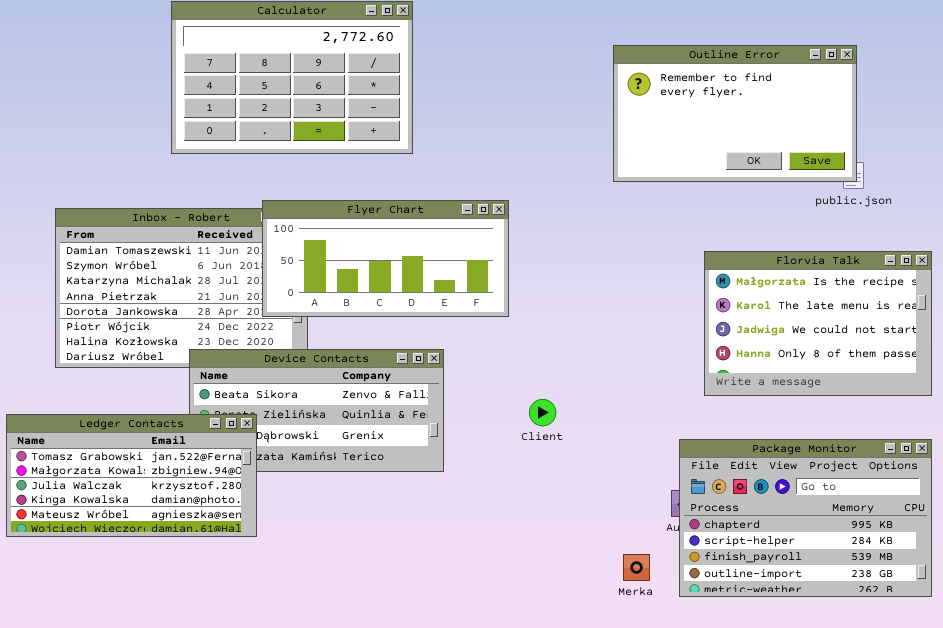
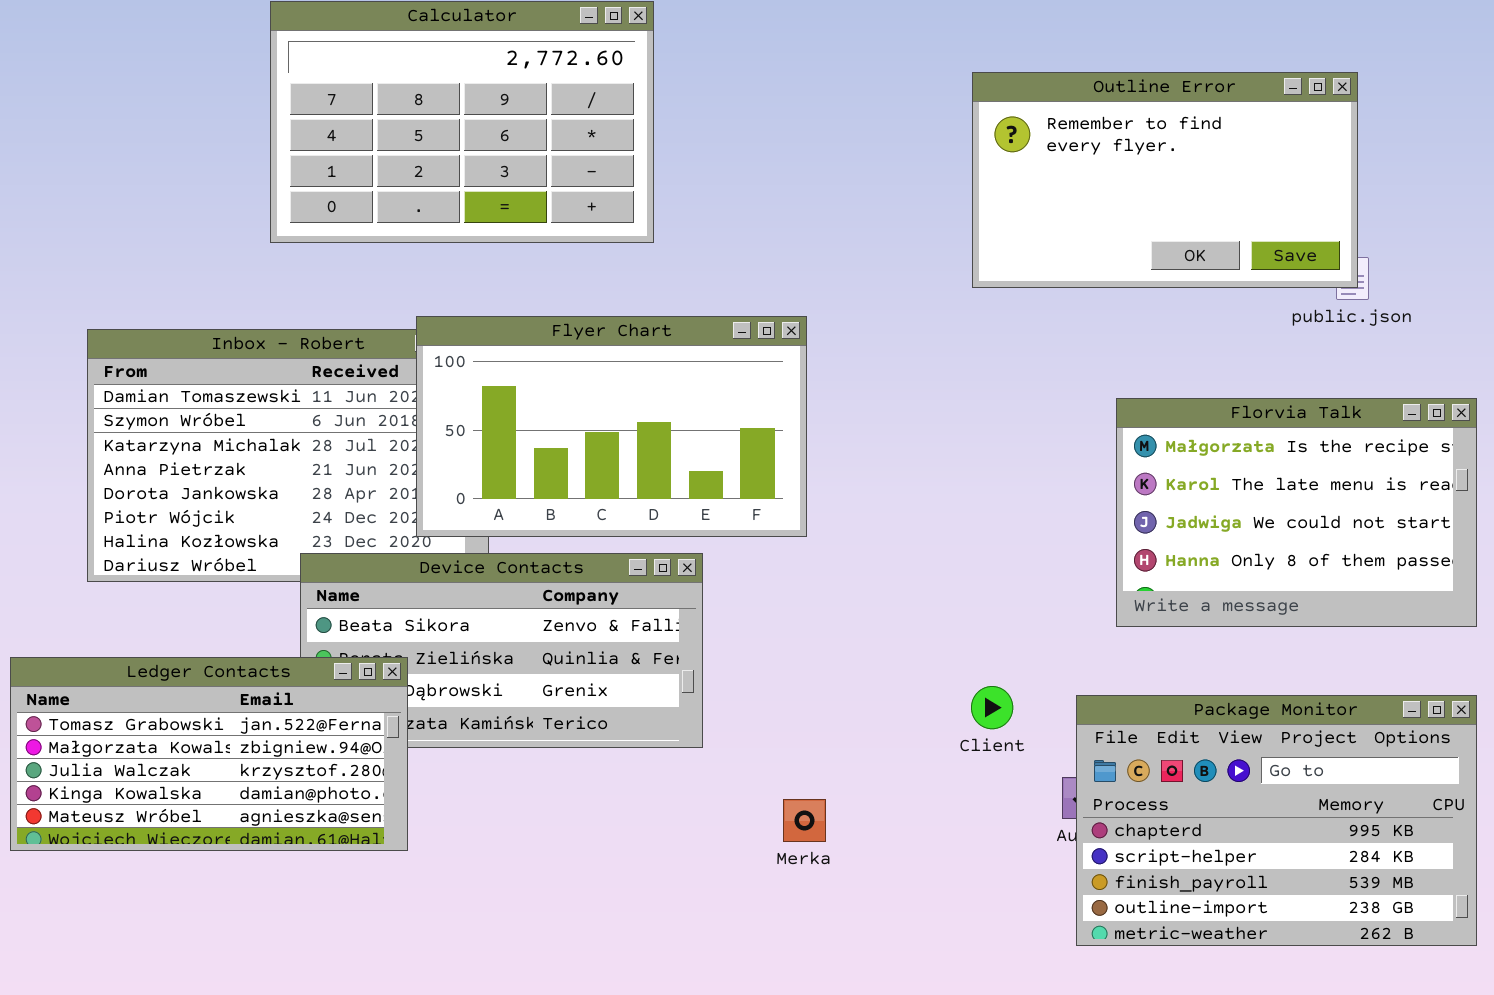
Flyer Chart: [262,200,509,317] -> [416,316,807,537], resized
Client: [529,399,556,426] -> [971,686,1013,729], moved
Merka: [623,554,650,581] -> [783,799,826,842], moved

